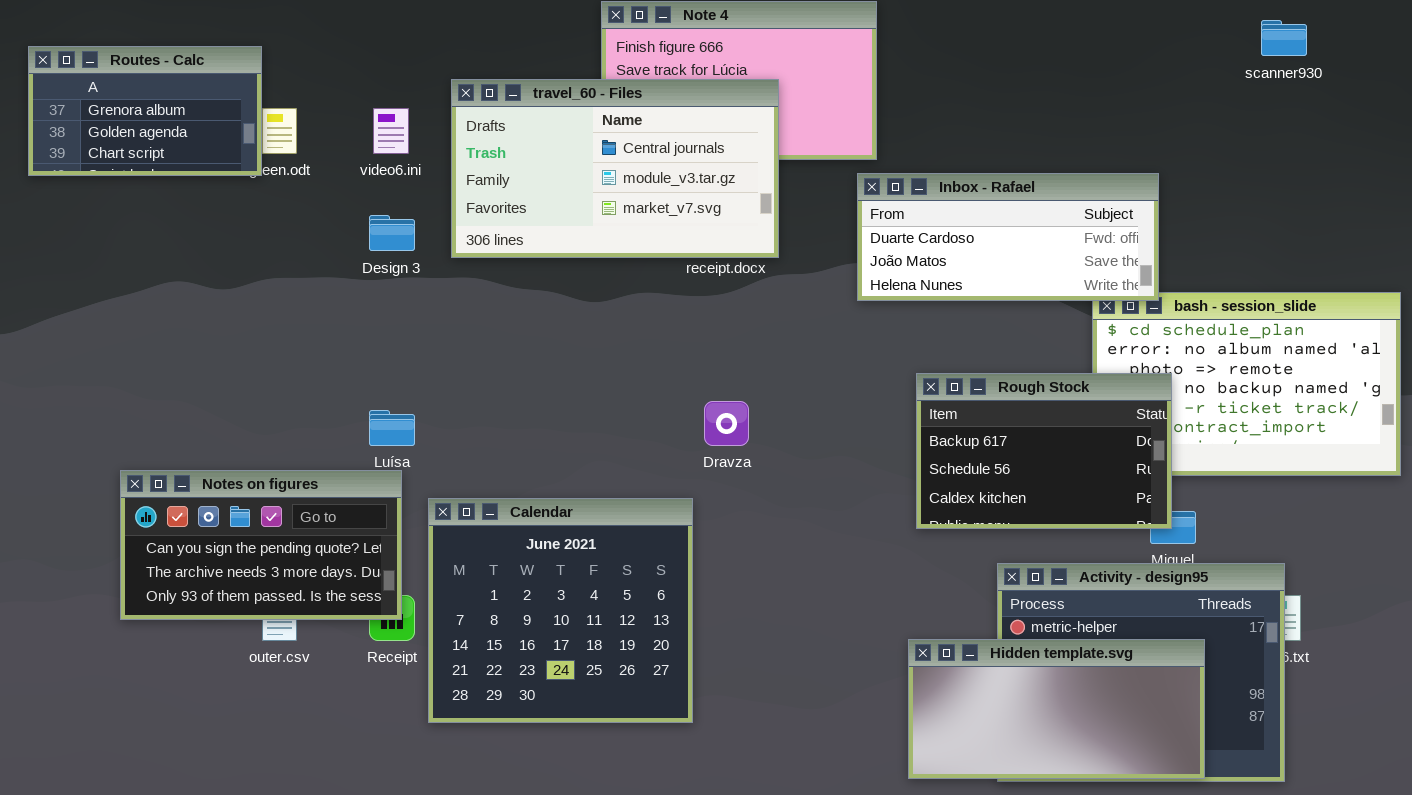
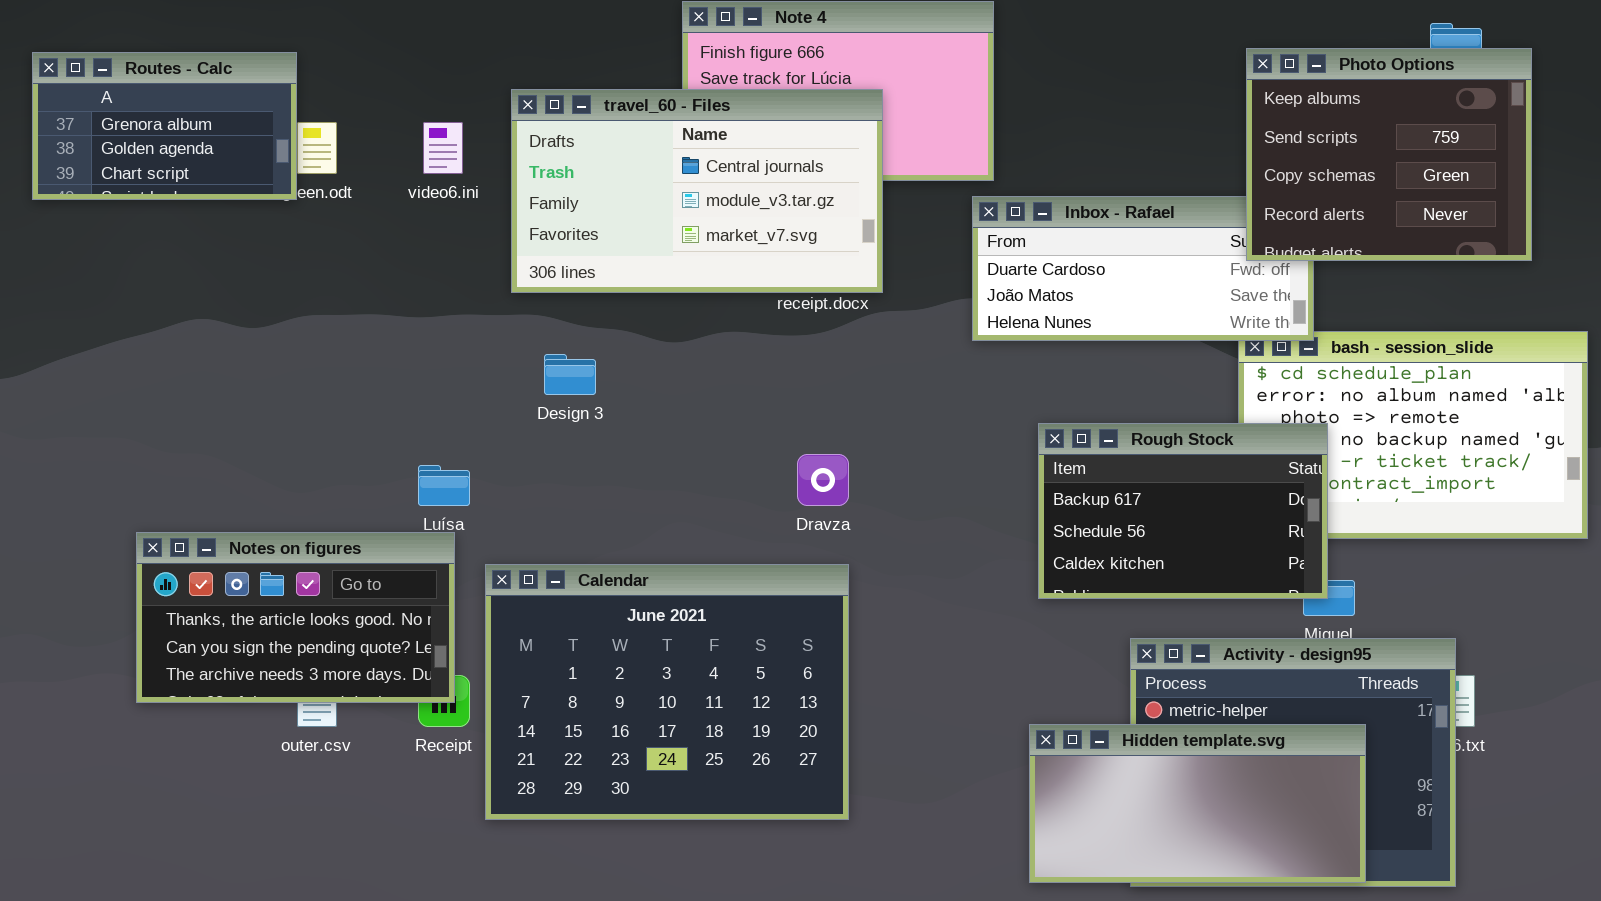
Photo Options: none -> [1246,48,1532,261], opened
Design 3: [369,215,415,251] -> [544,354,596,395], moved
Notes on figures: [120,470,402,620] -> [136,532,455,703], scrolled up 1 row
Calendar: [428,498,693,723] -> [485,564,849,820], resized

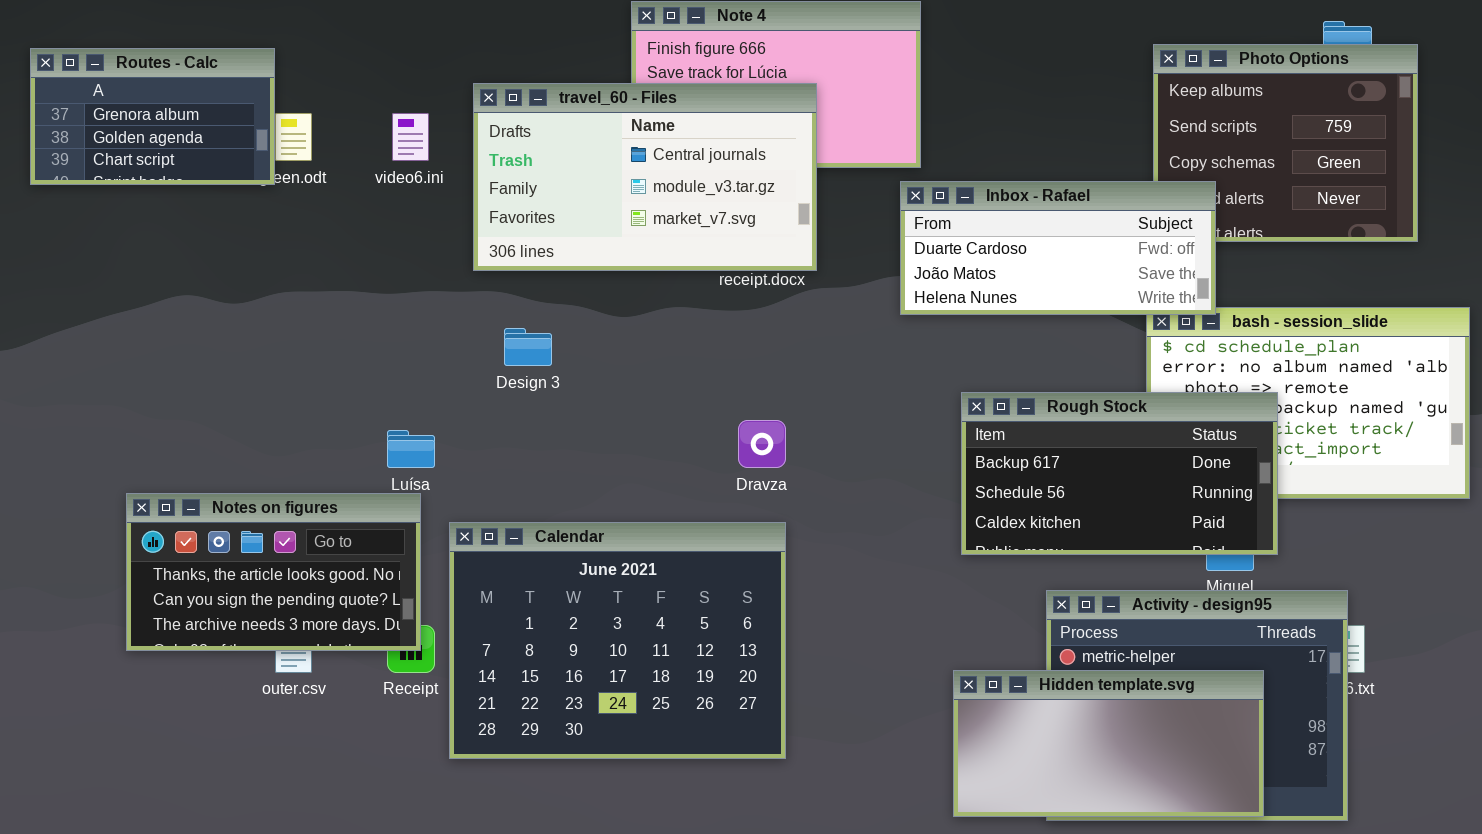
Inbox - Rafael: [972,196,1314,341] -> [900,181,1216,315], raised
Rough Stock: [1038,423,1328,599] -> [961,392,1278,555], resized

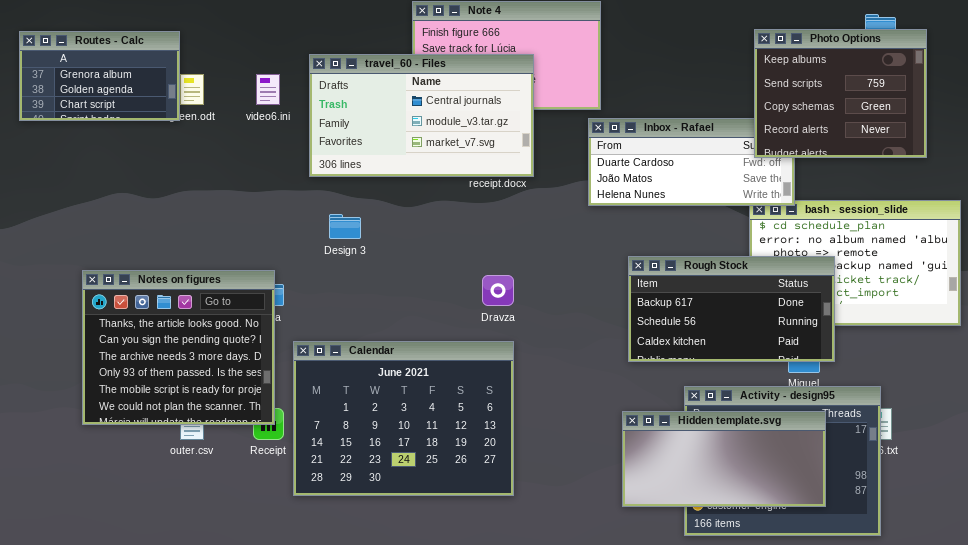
Photo Options: [1153,44,1418,242] -> [754,29,927,158], raised
Notes on figures: [126,493,421,651] -> [82,270,275,425], resized
Hidden template.svg: [953,670,1264,817] -> [622,411,826,507], moved

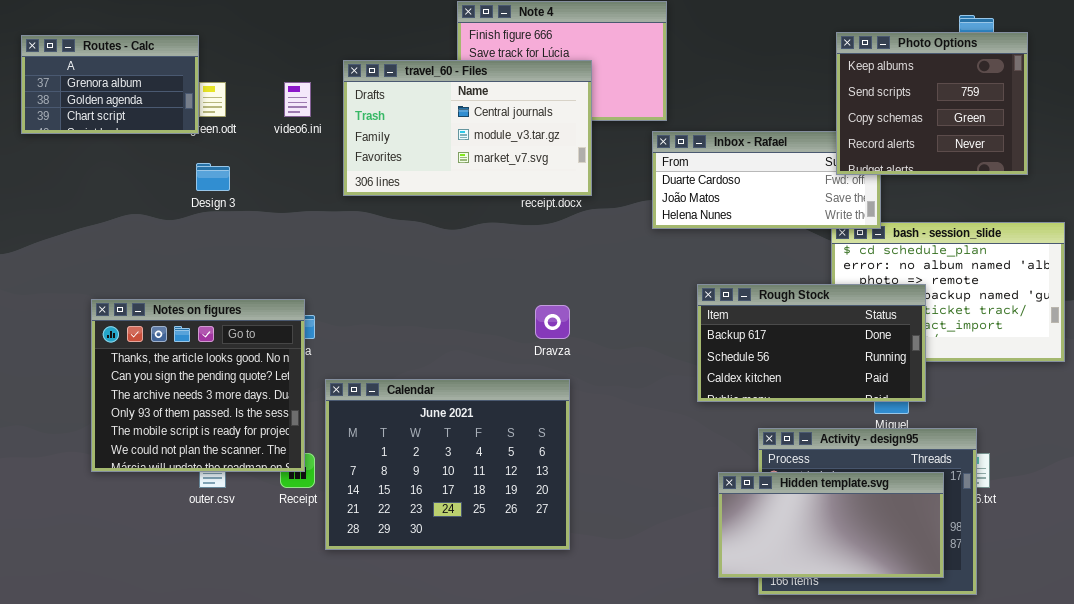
Design 3: [329,214,361,239] -> [196,163,230,191], moved
Hidden template.svg: [622,411,826,507] -> [718,472,944,578], moved

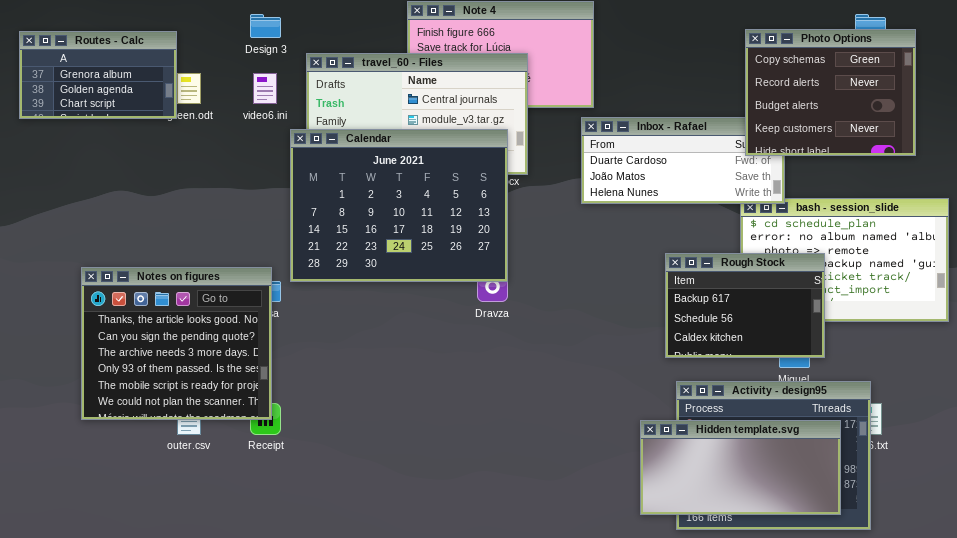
Photo Options: [836,32,1028,175] -> [745,29,916,156], scrolled down 2 rows
Design 3: [196,163,230,191] -> [250,14,281,38], moved
Rough Stock: [697,284,926,402] -> [665,253,825,358], resized
Calendar: [325,379,570,550] -> [290,129,508,282], moved

